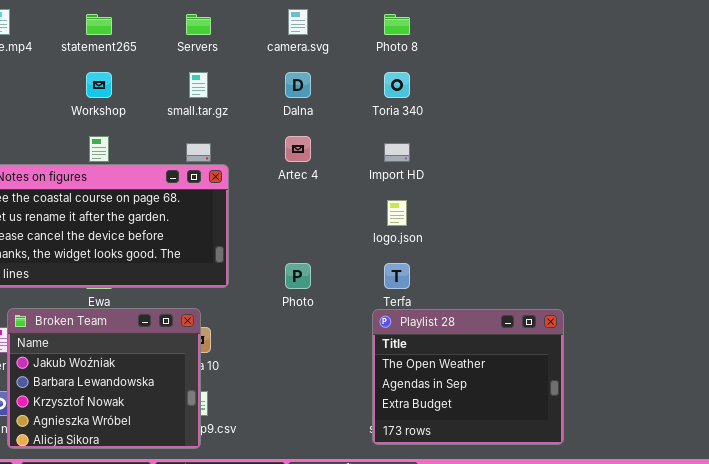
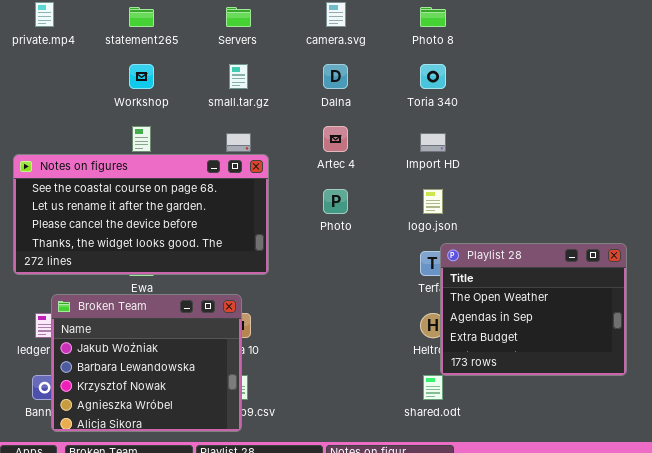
Photo: [285,263,311,289] -> [323,189,348,214], moved
Playlist 28: [372,309,564,445] -> [440,243,627,376], moved

